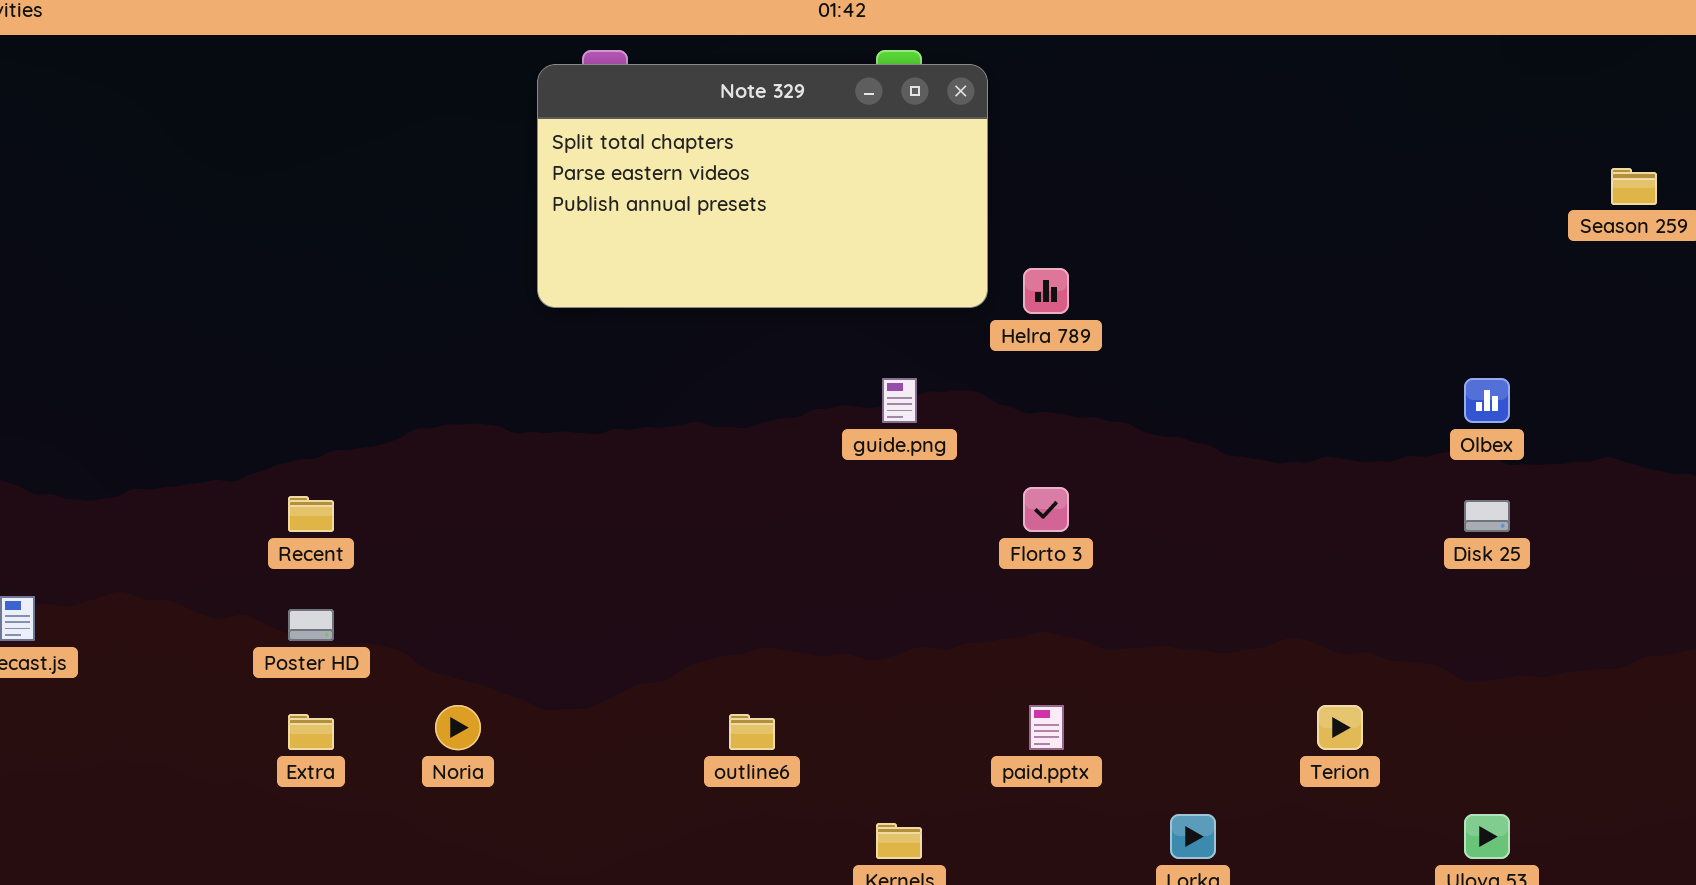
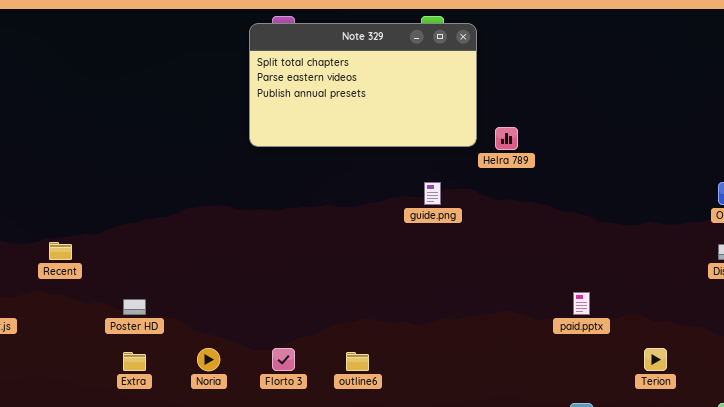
Florto 3: [1023,487,1069,532] -> [272,348,295,371], moved
Recent: [288,496,334,532] -> [49,242,72,260], moved
paid.pptx: [1029,705,1064,750] -> [573,292,590,315], moved

